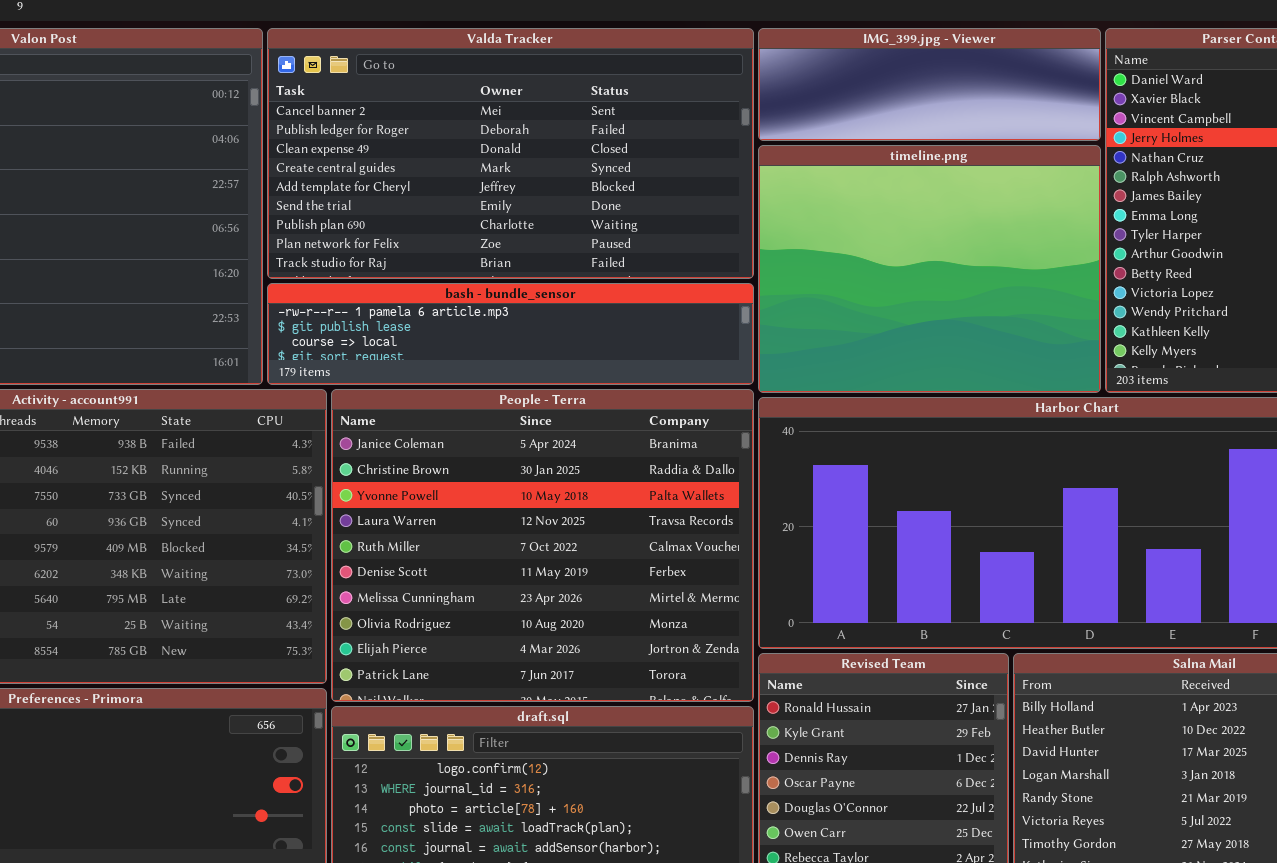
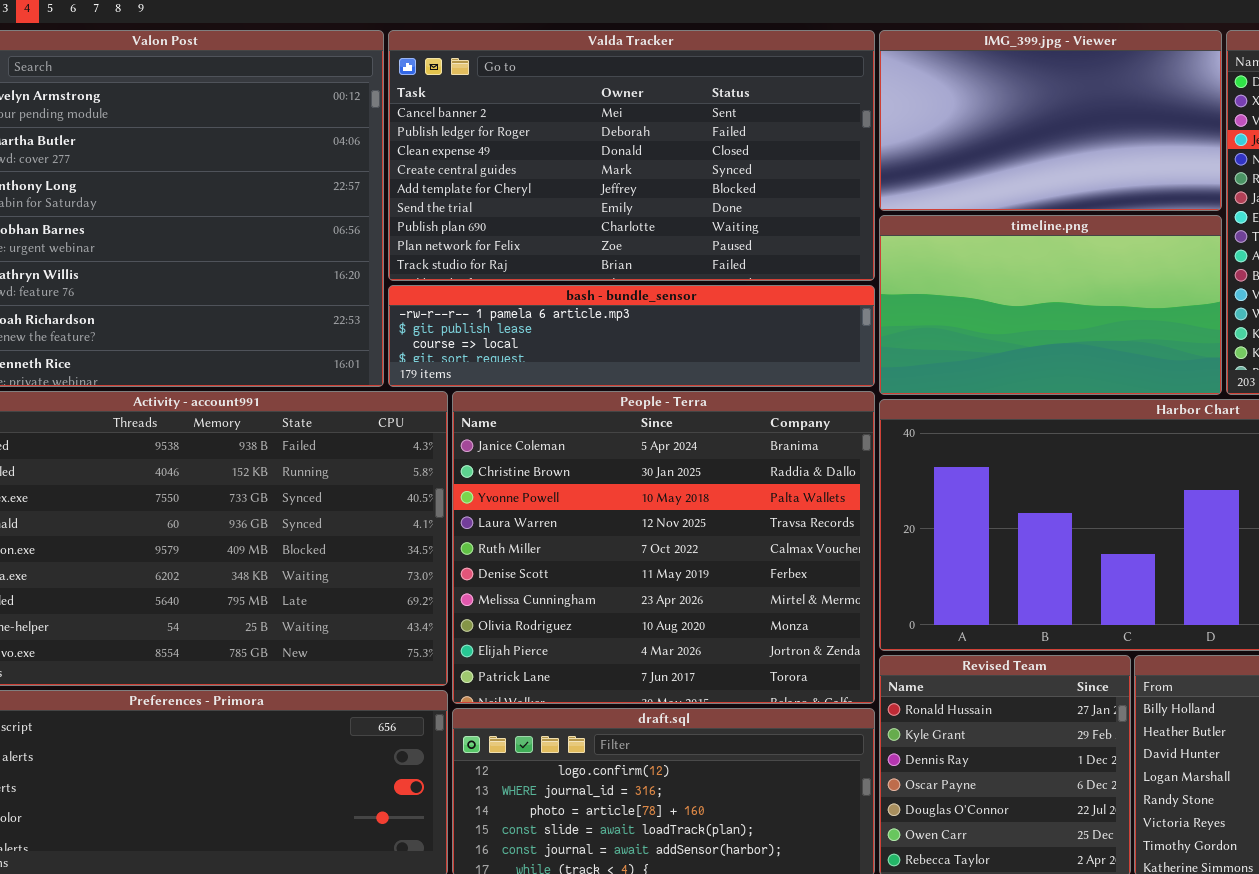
IMG_399.jpg - Viewer: [758,28,1101,141] -> [879,30,1222,211], resized
timeline.png: [758,145,1101,393] -> [879,215,1222,395], resized

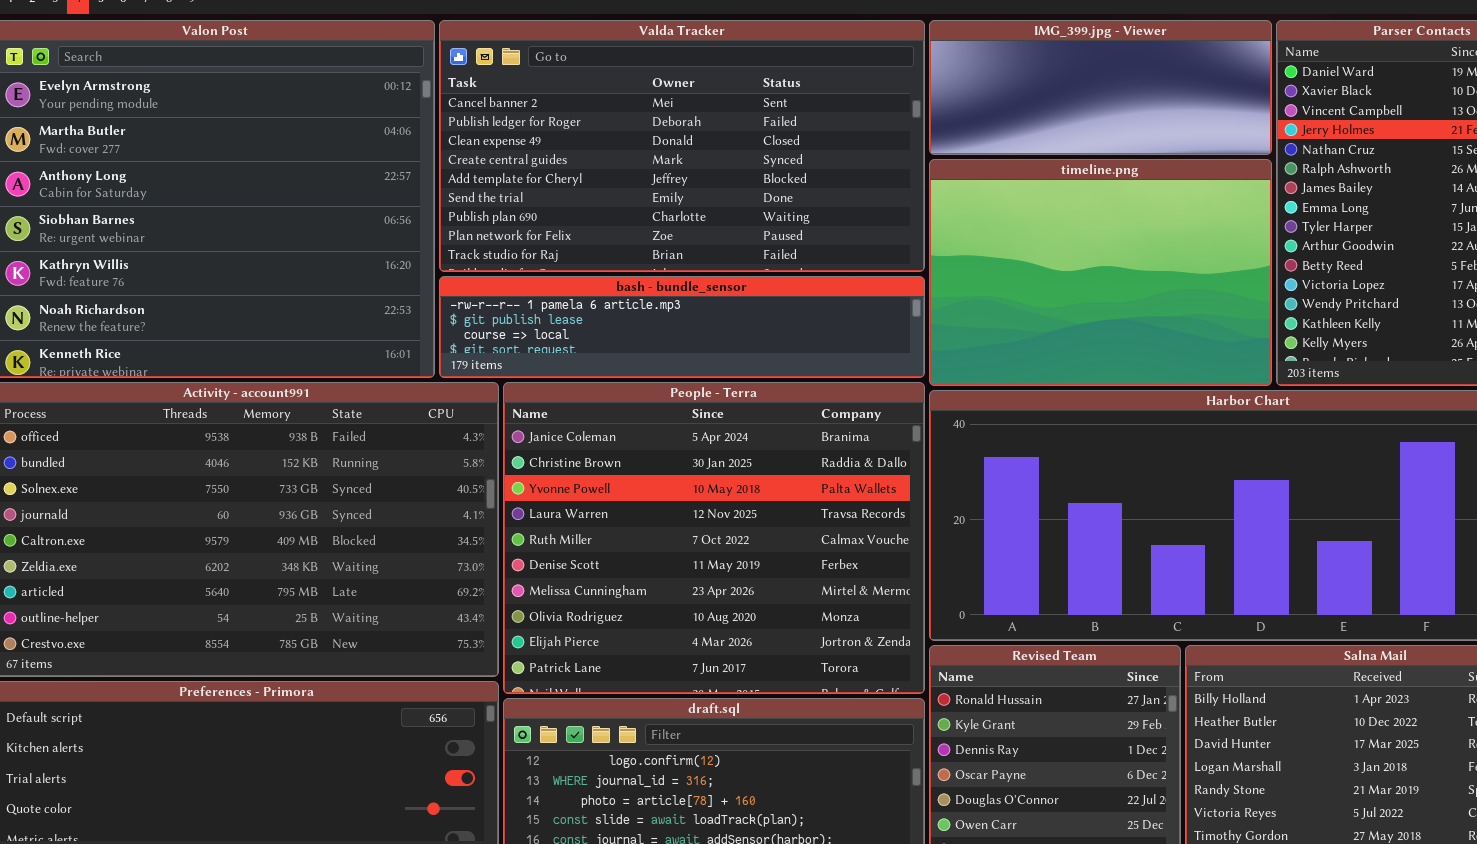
IMG_399.jpg - Viewer: [879,30,1222,211] -> [929,20,1272,155], resized
timeline.png: [879,215,1222,395] -> [929,159,1272,386], resized

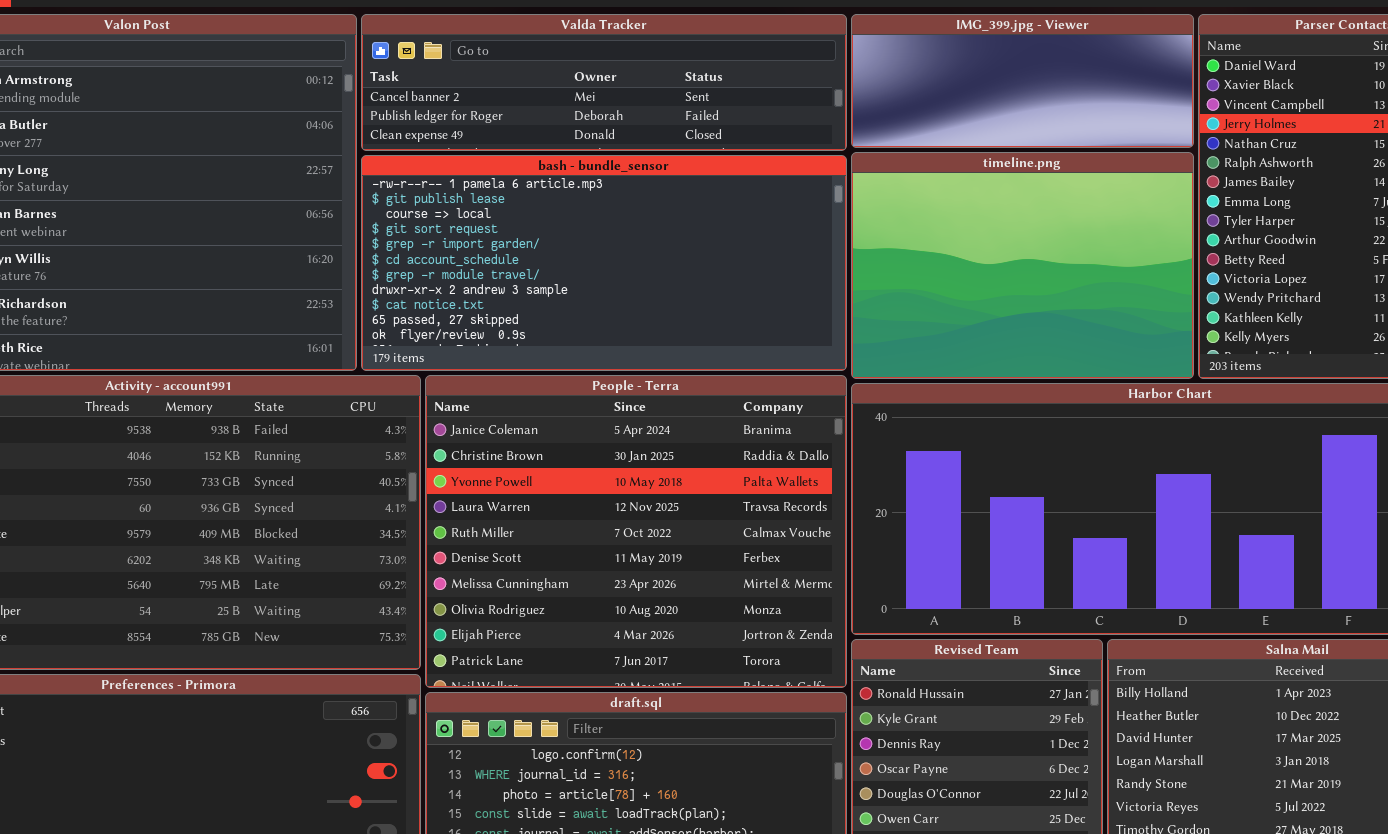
Valda Tracker: [439,20,925,272] -> [361,14,847,151], resized
bash - bundle_sensor: [439,276,925,378] -> [361,155,847,371], resized

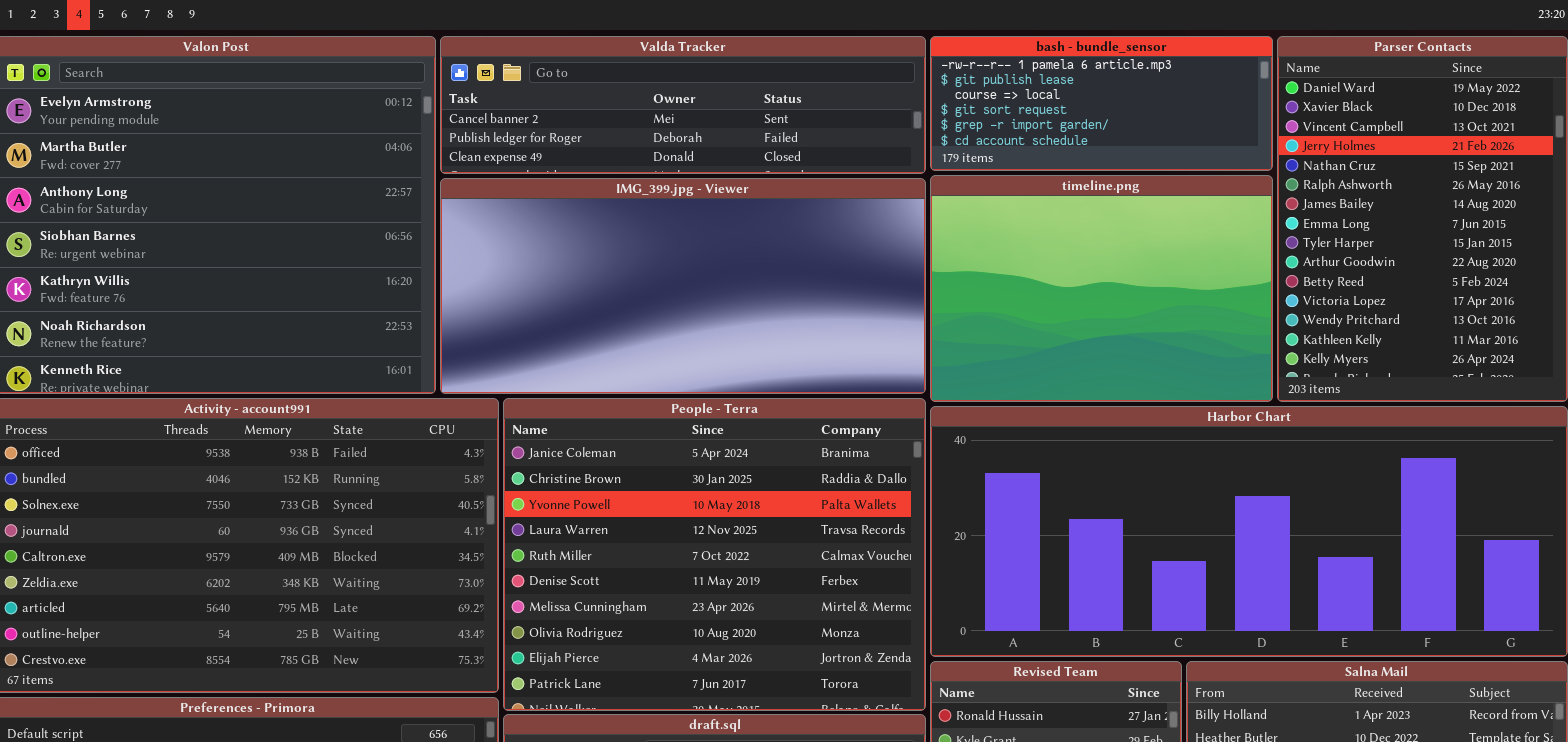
IMG_399.jpg - Viewer: [851,14,1194,148] -> [440,178,926,394], moved, resized
bash - bundle_sensor: [361,155,847,371] -> [930,36,1273,171], moved, resized

